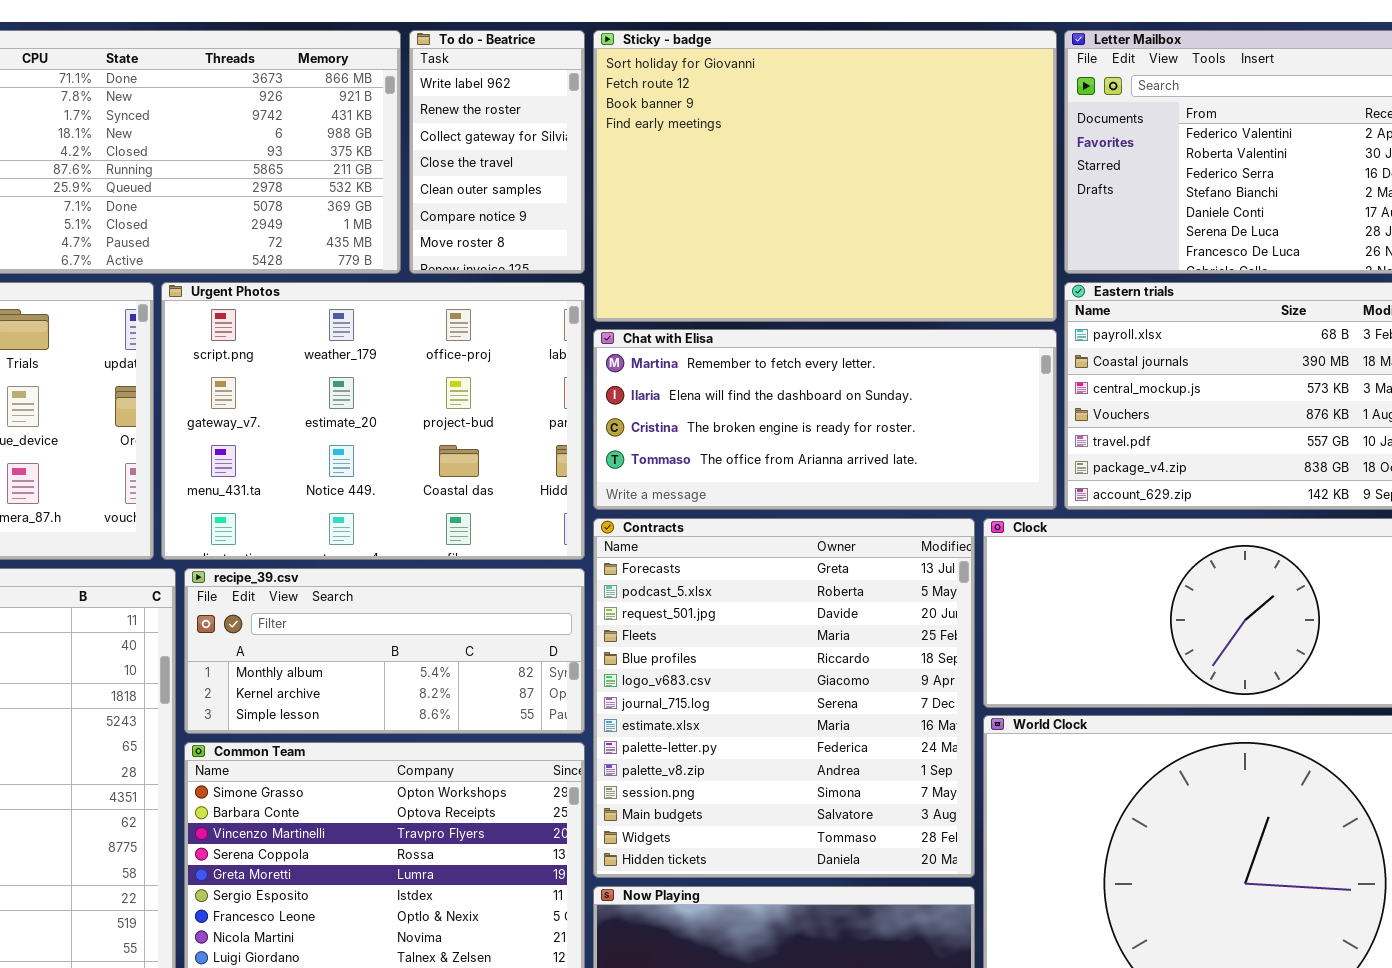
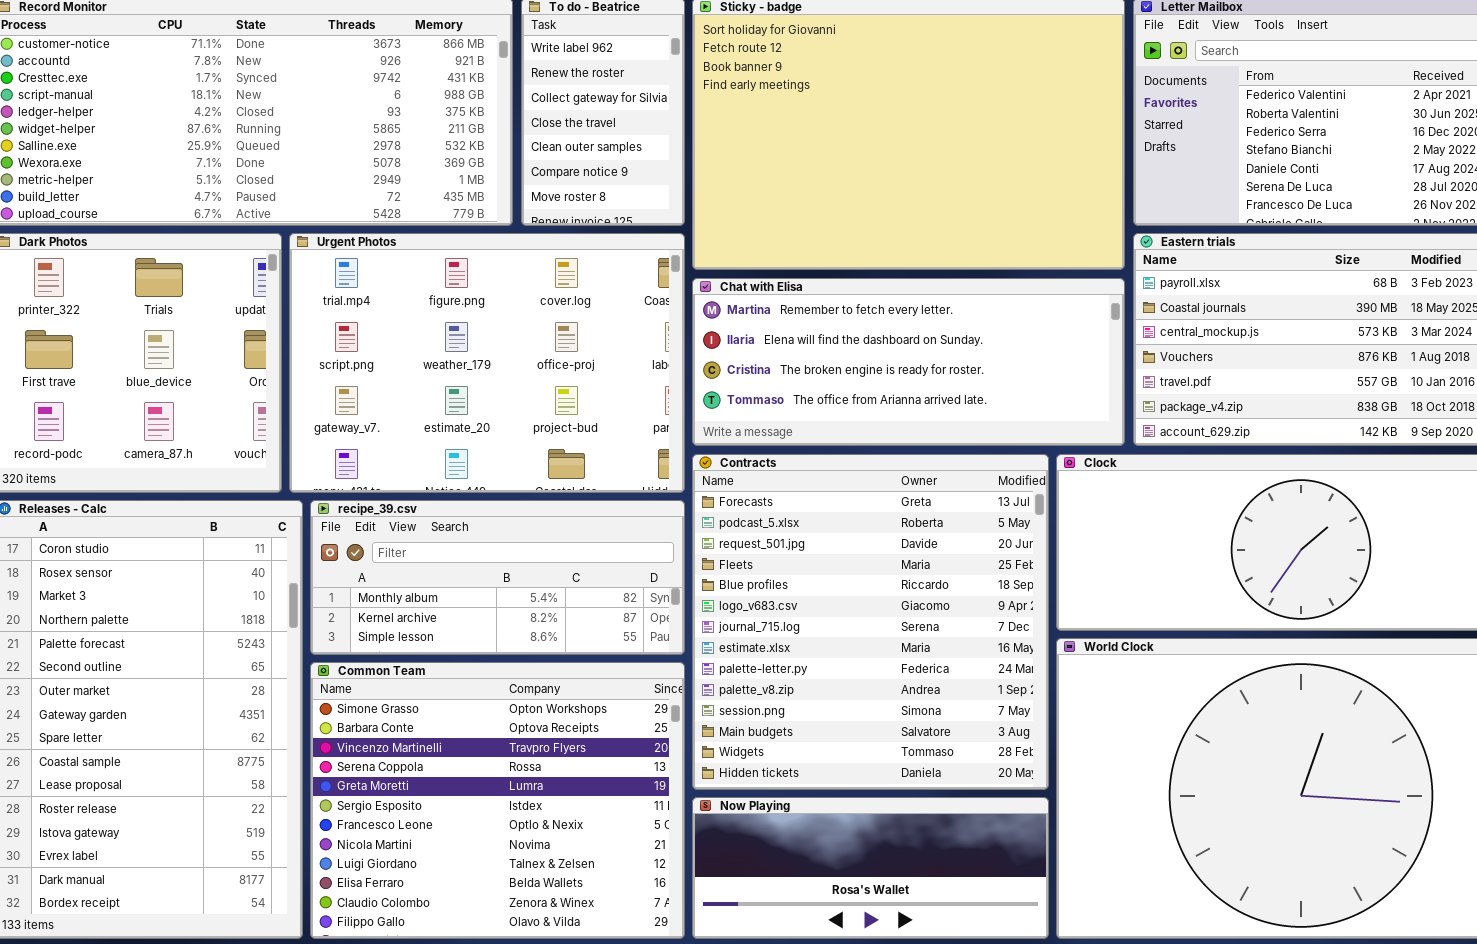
Urgent Photos: [161,282,585,560] -> [289,233,685,493], scrolled up 1 row

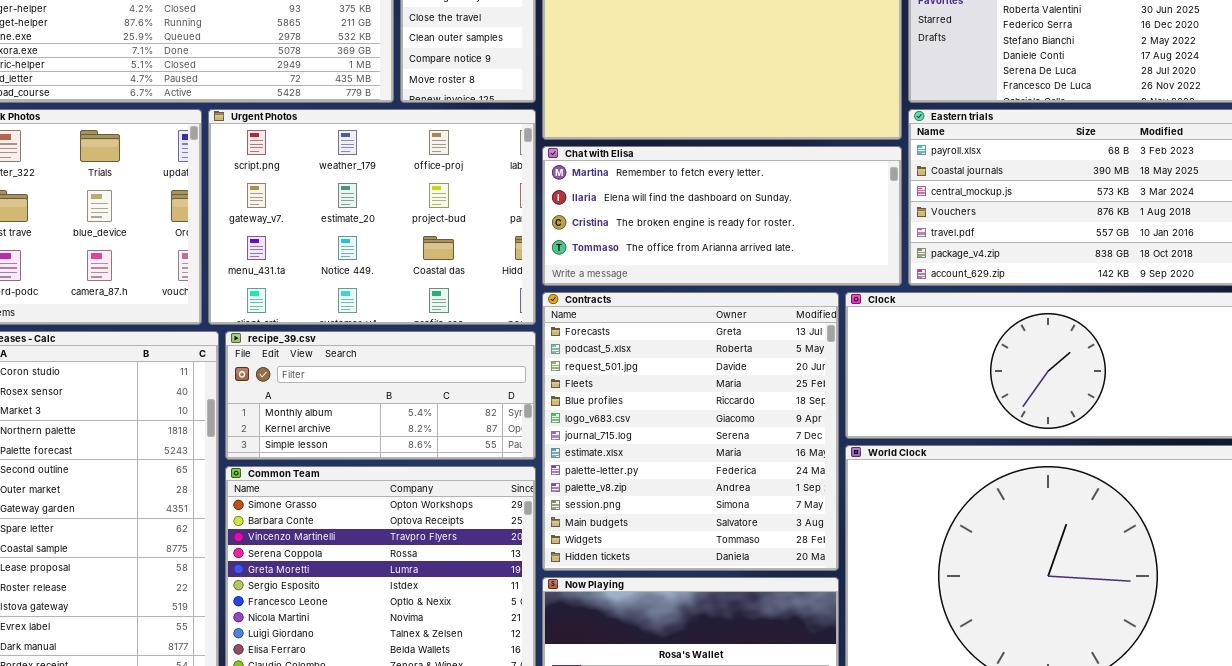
Urgent Photos: [289,233,685,493] -> [208,109,536,325], scrolled down 1 row

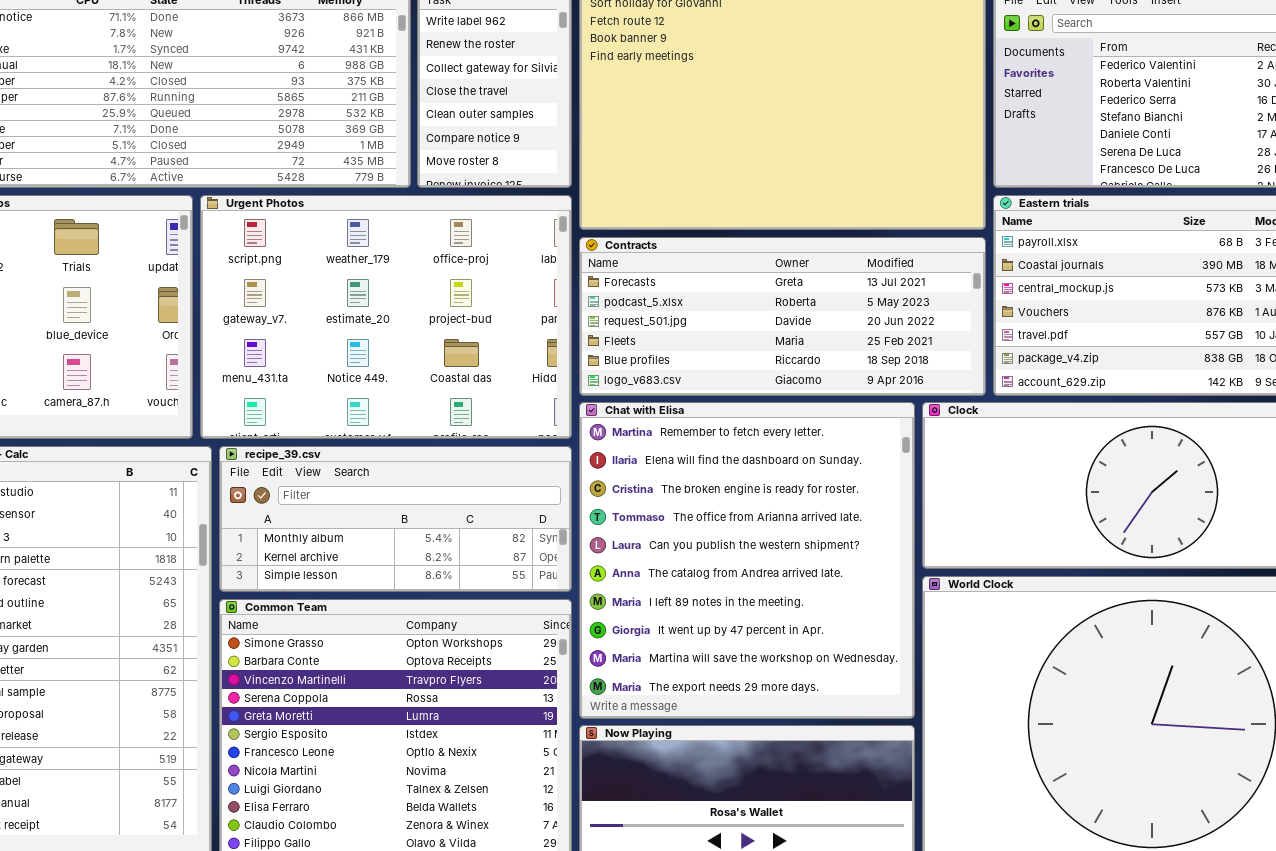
Chat with Elisa: [542,146,902,286] -> [579,402,915,719], moved, resized
Contracts: [542,292,839,571] -> [579,237,986,396], moved, resized

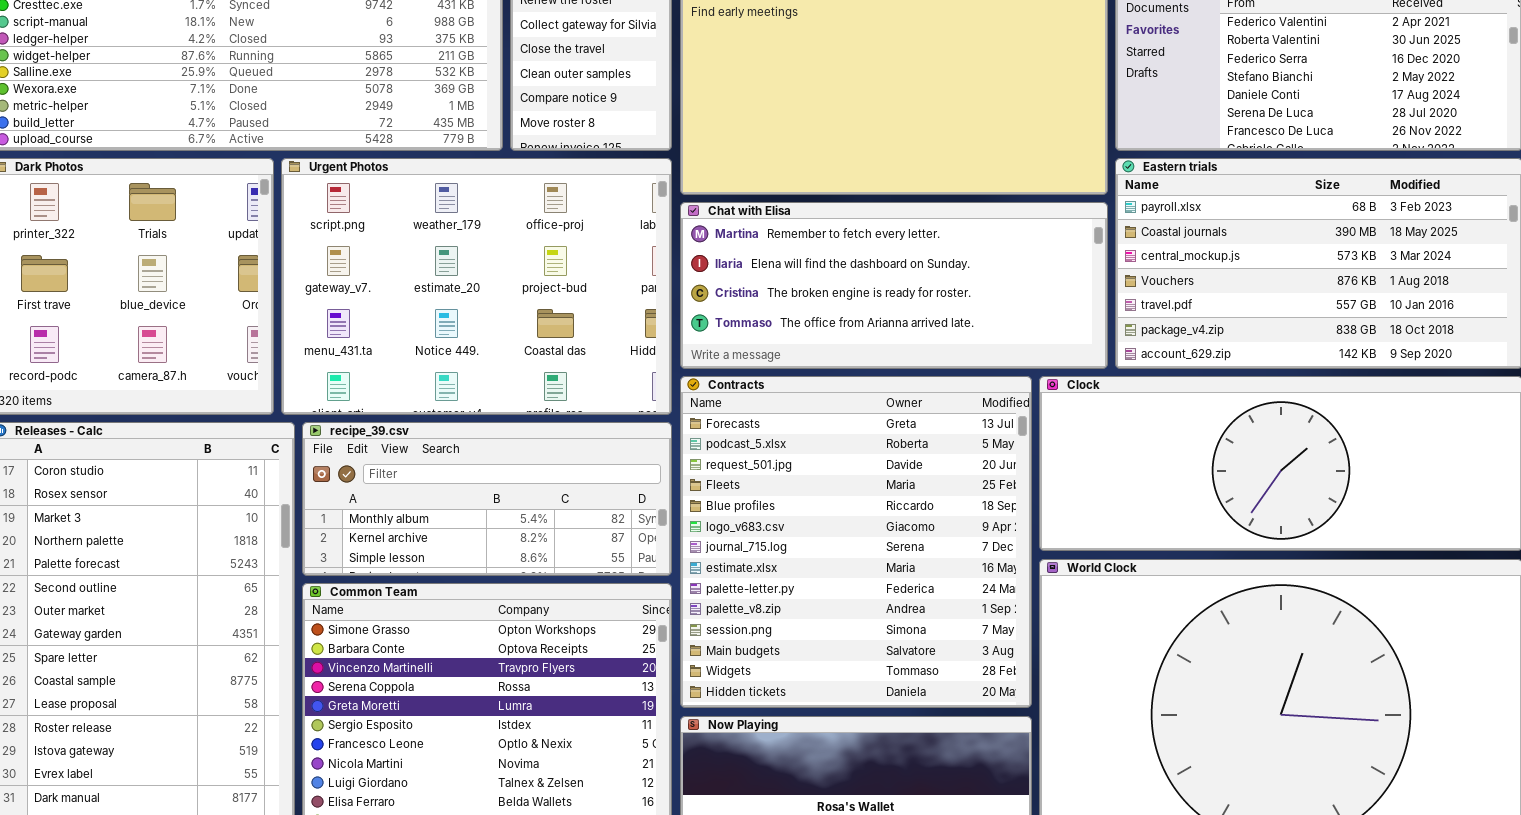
Contracts: [579,237,986,396] -> [680,376,1032,708], moved, resized
Chat with Elisa: [579,402,915,719] -> [680,202,1108,369], moved, resized

